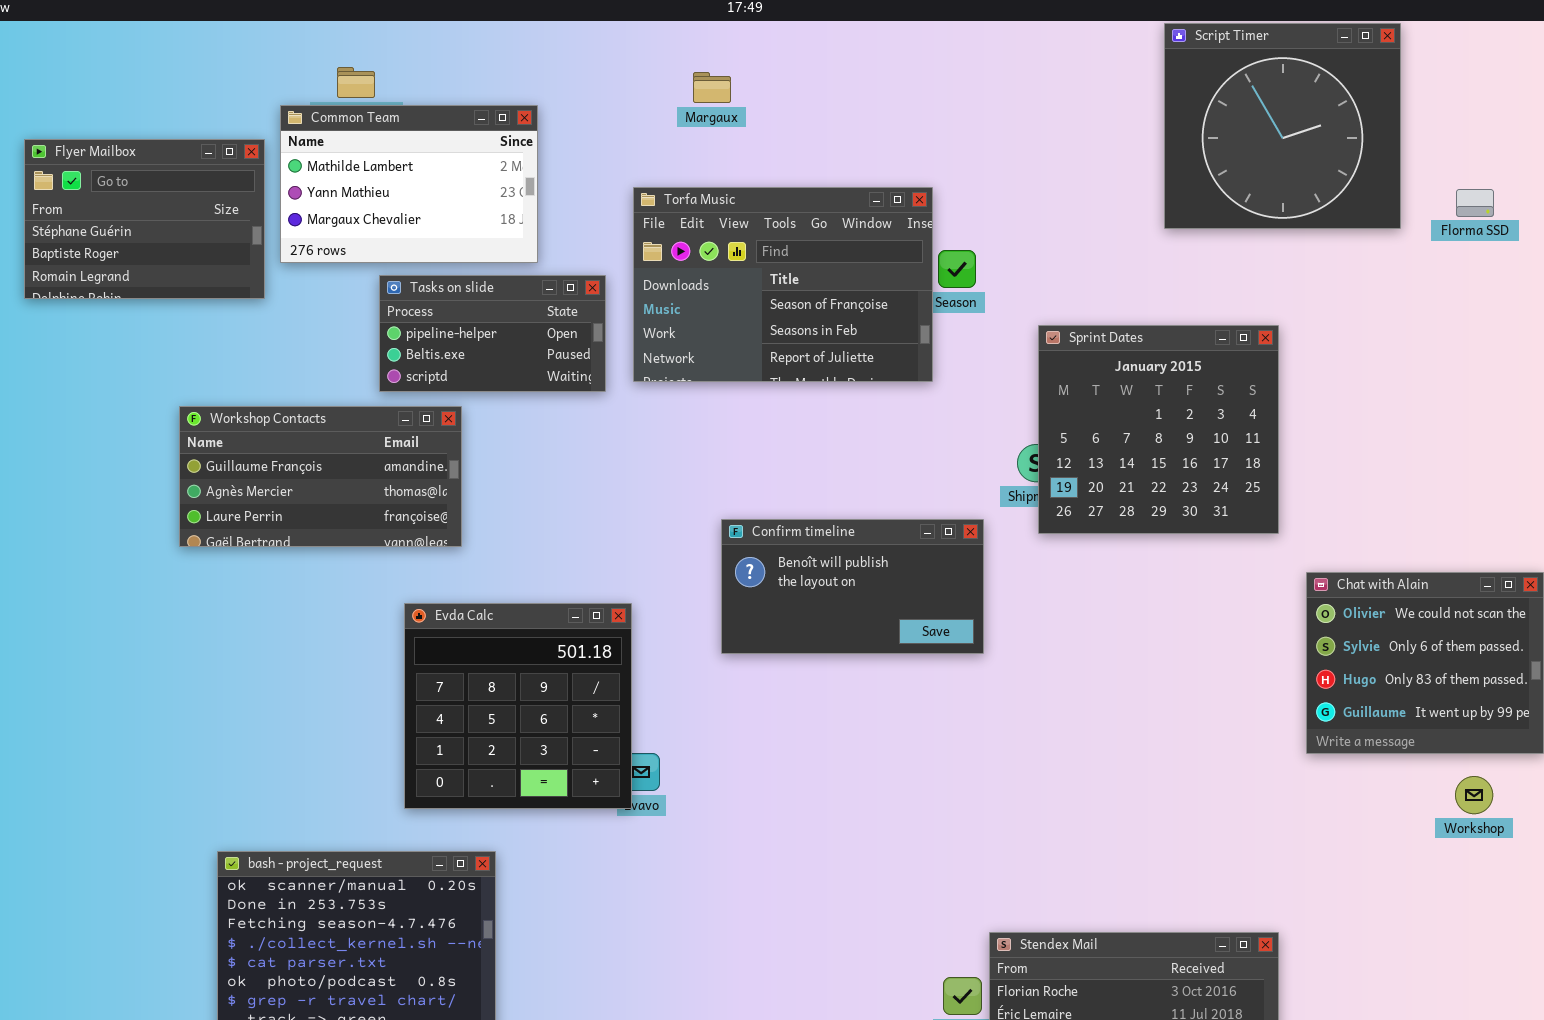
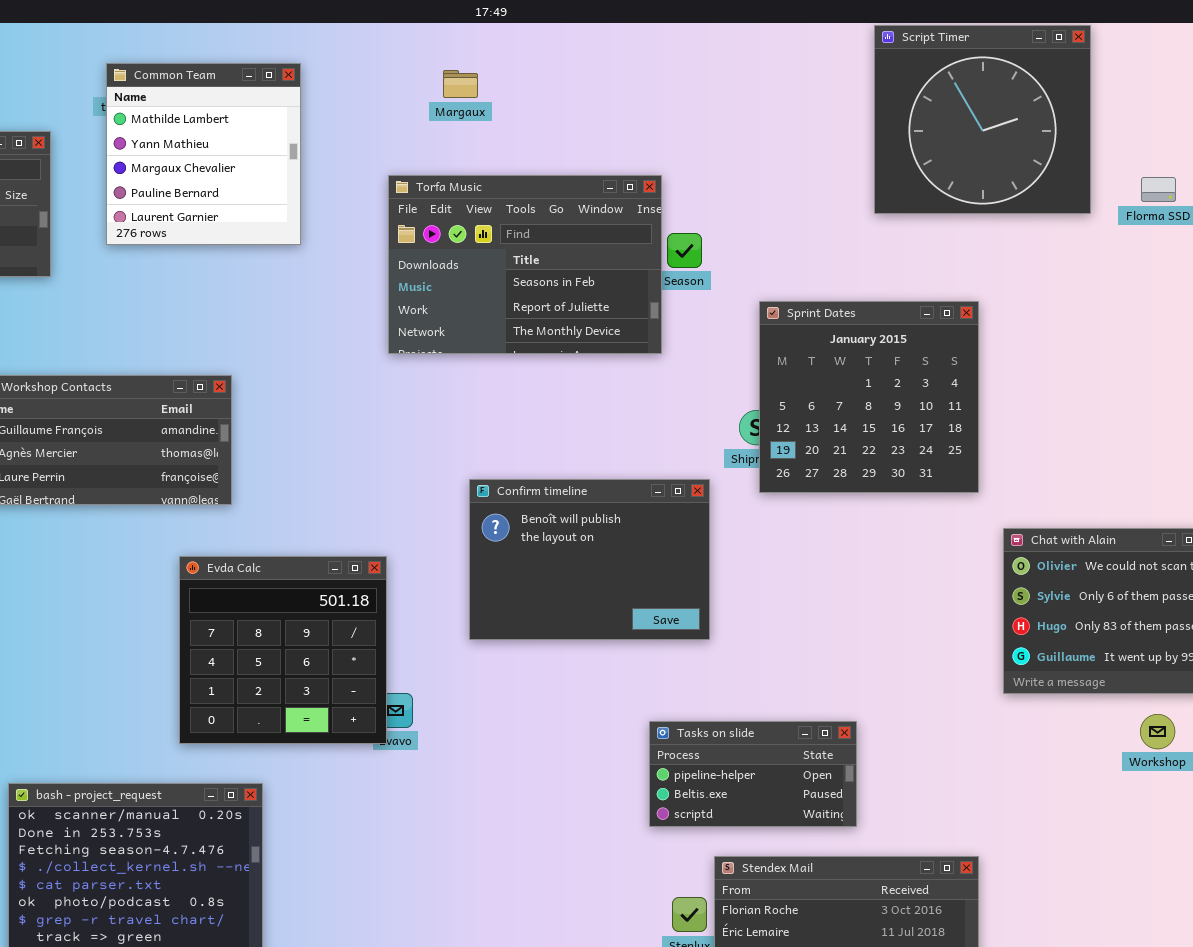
Common Team: [280,105,538,263] -> [106,63,301,245], resized
Torfa Music: [633,187,933,382] -> [388,175,662,354], scrolled down 1 row
Tasks on slide: [379,275,606,392] -> [649,721,857,827], moved
Confirm timeline: [721,519,984,654] -> [469,479,710,640], resized

